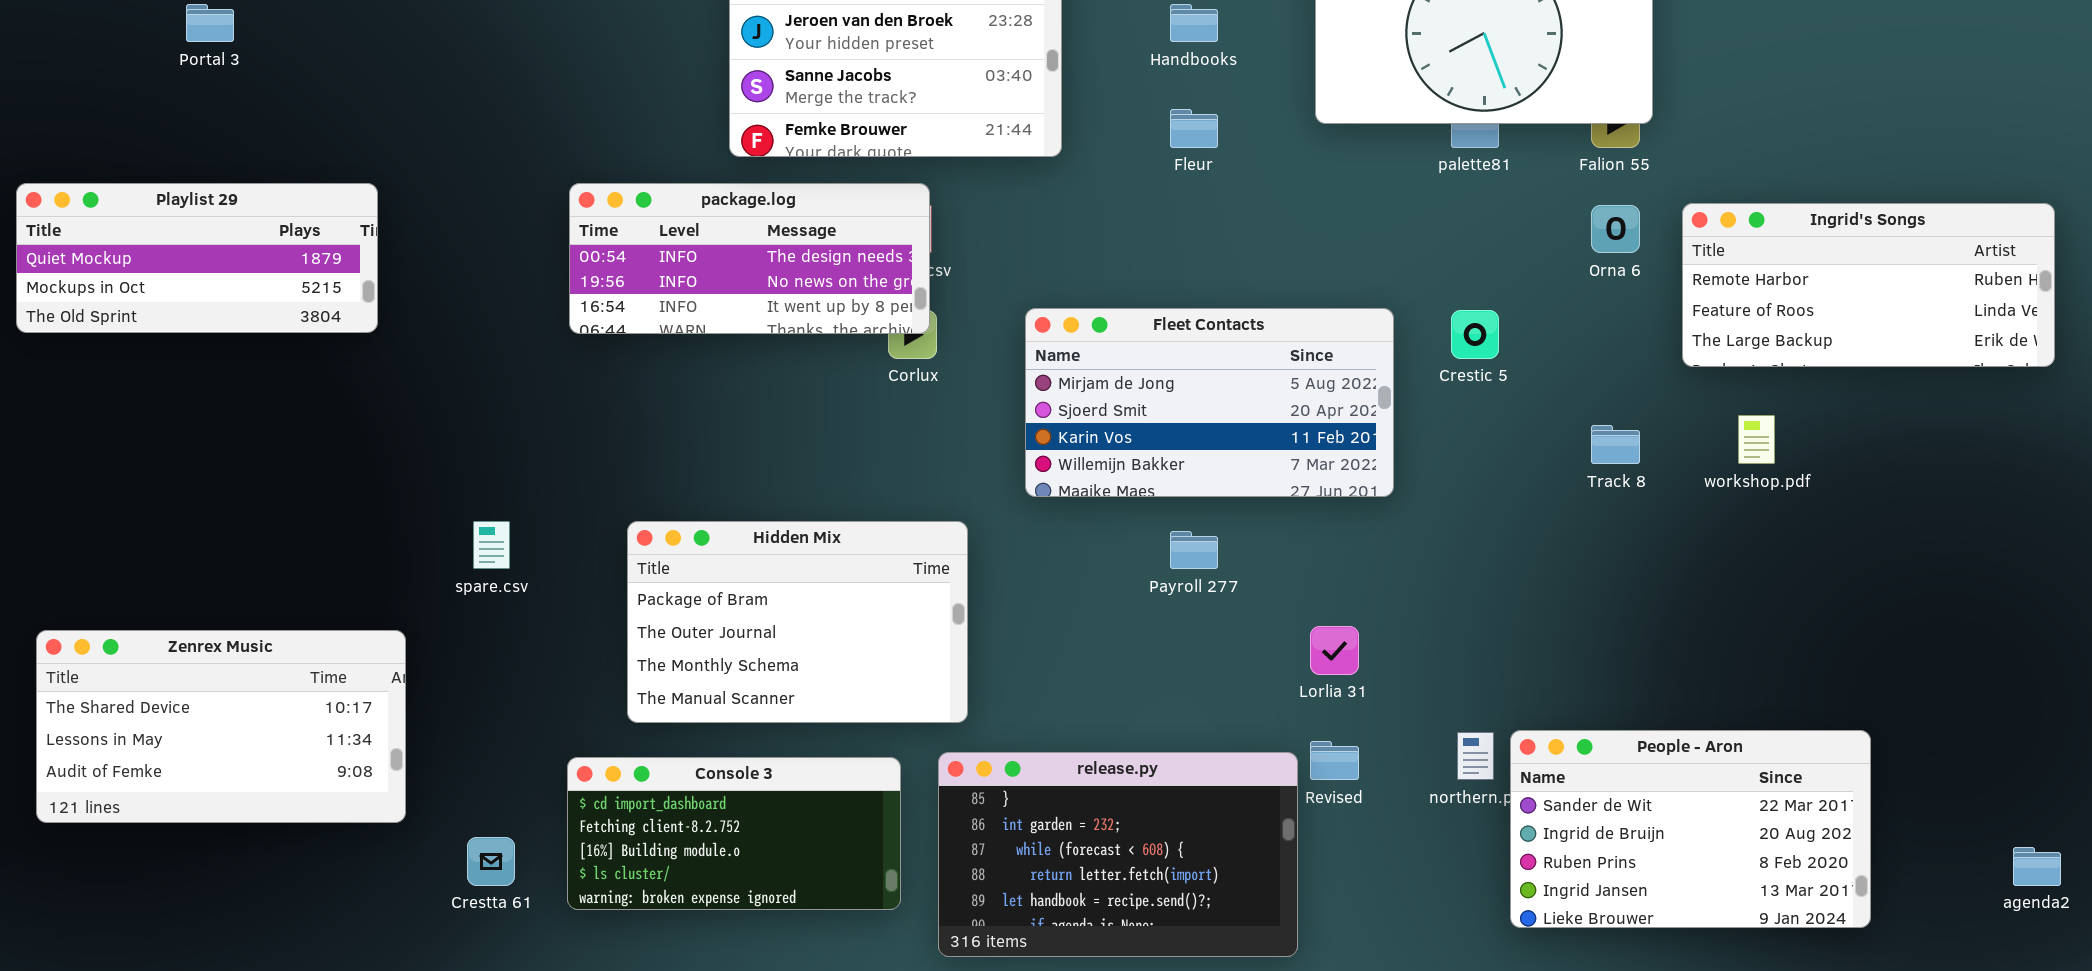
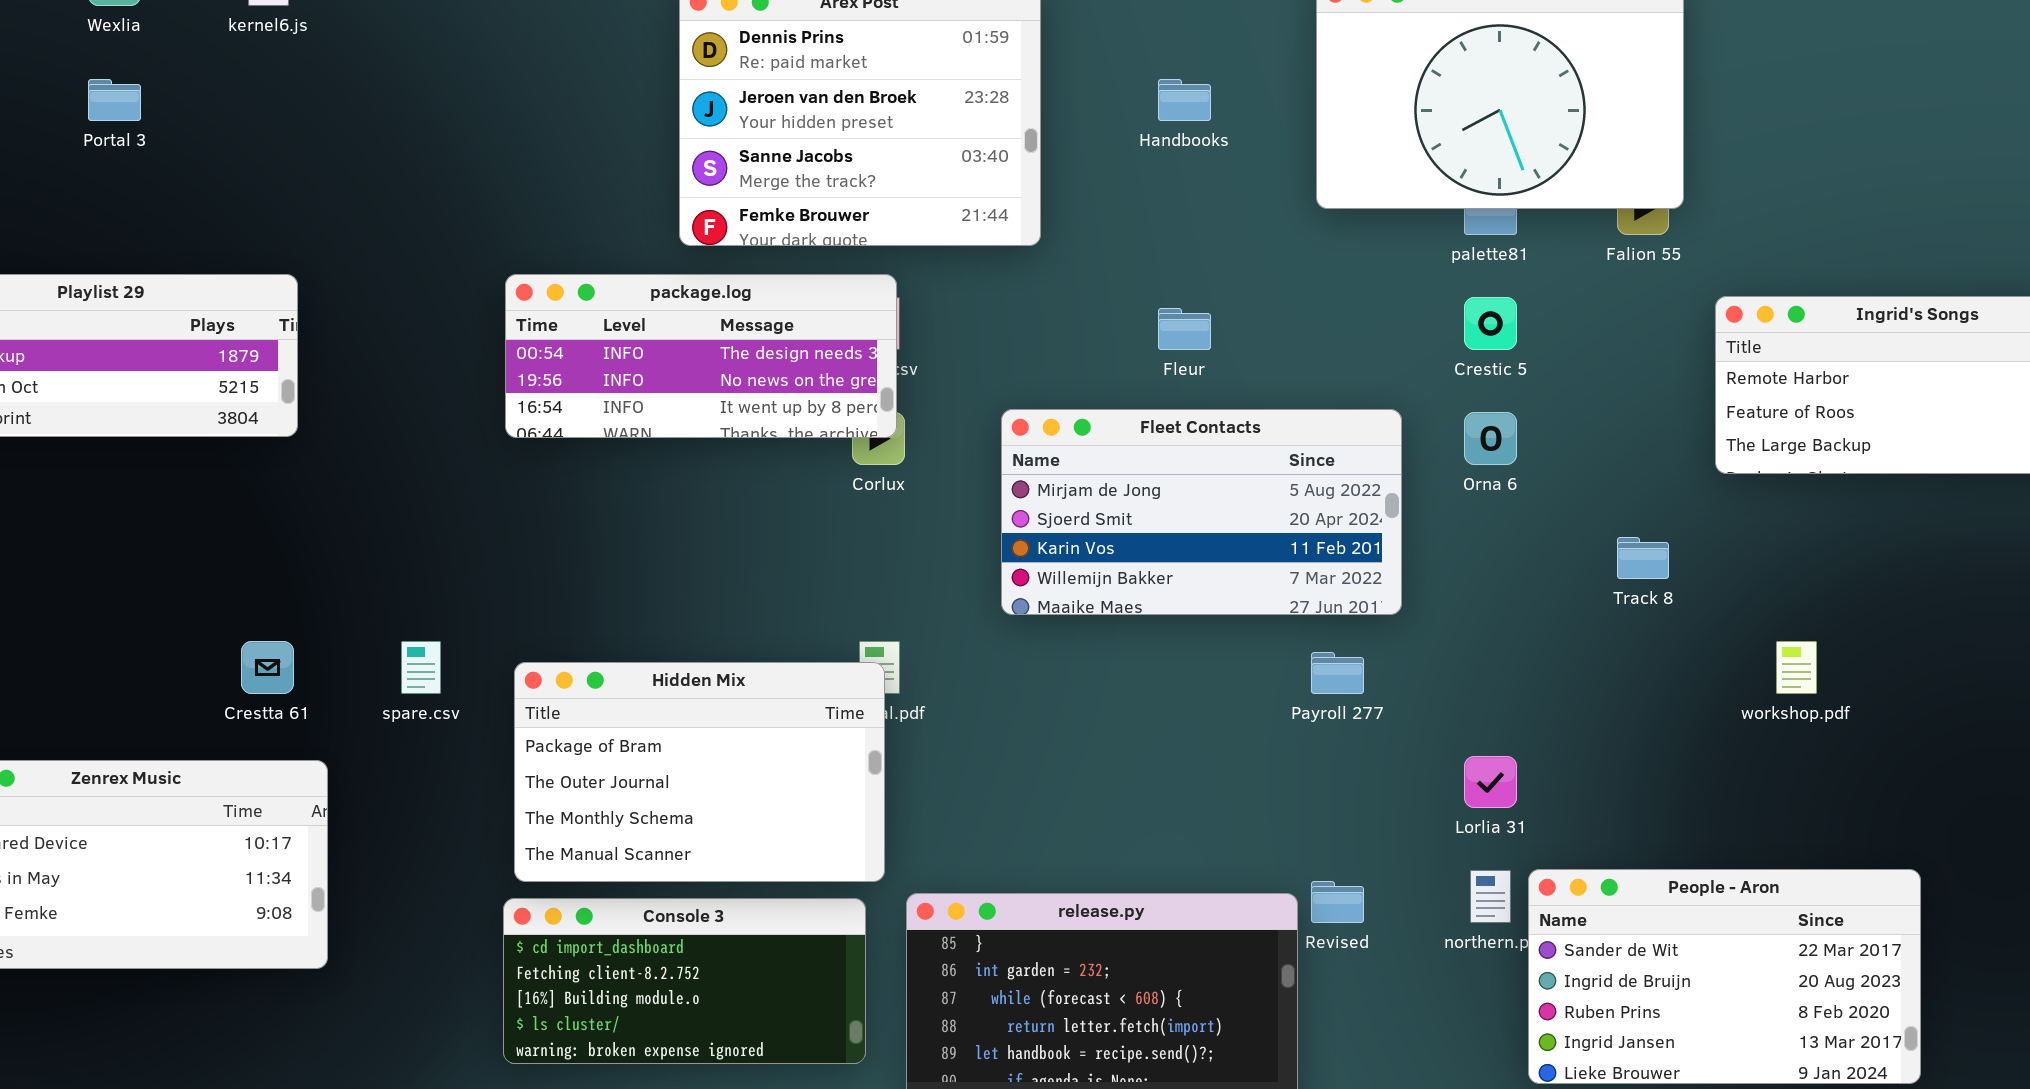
Fleur: [1170,109,1218,148] -> [1158,308,1211,350], moved
Orna 6: [1591,205,1640,253] -> [1464,412,1517,465], moved
Crestic 5: [1451,310,1499,359] -> [1464,297,1517,350], moved
workshop.pdf: [1738,415,1775,464] -> [1776,641,1817,694], moved
Hidden Mix: [627,521,968,723] -> [514,662,885,882], moved
Payroll 277: [1170,531,1218,569] -> [1311,652,1364,694], moved
Lorlia 31: [1310,626,1359,675] -> [1464,756,1517,808], moved
Crestta 61: [467,837,515,886] -> [241,641,294,694], moved

